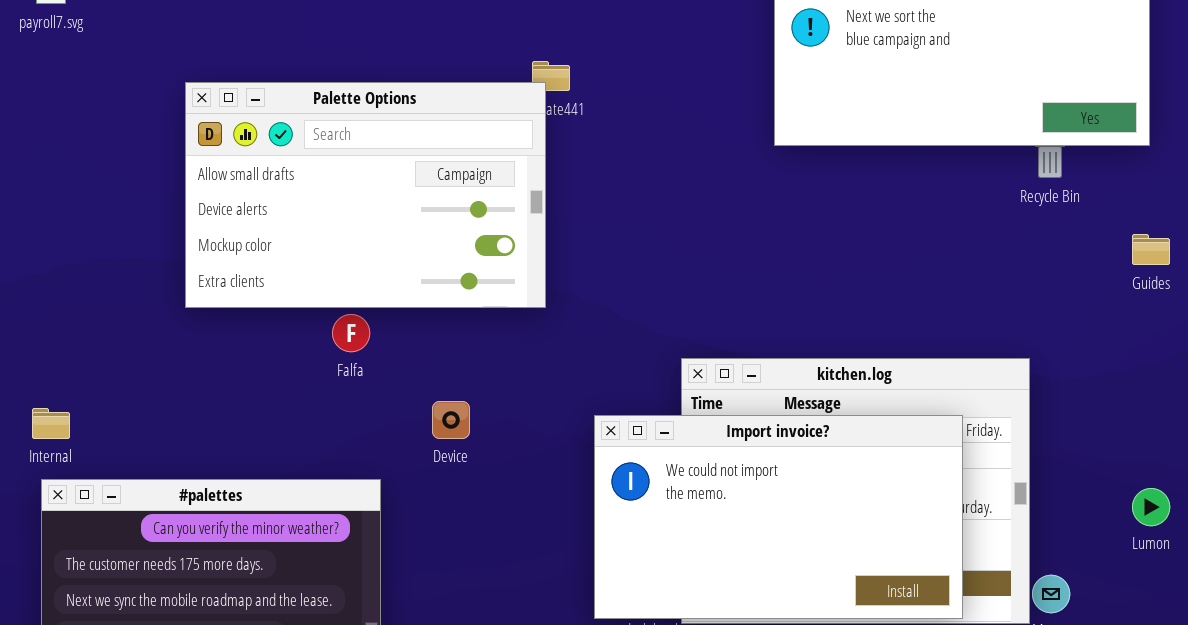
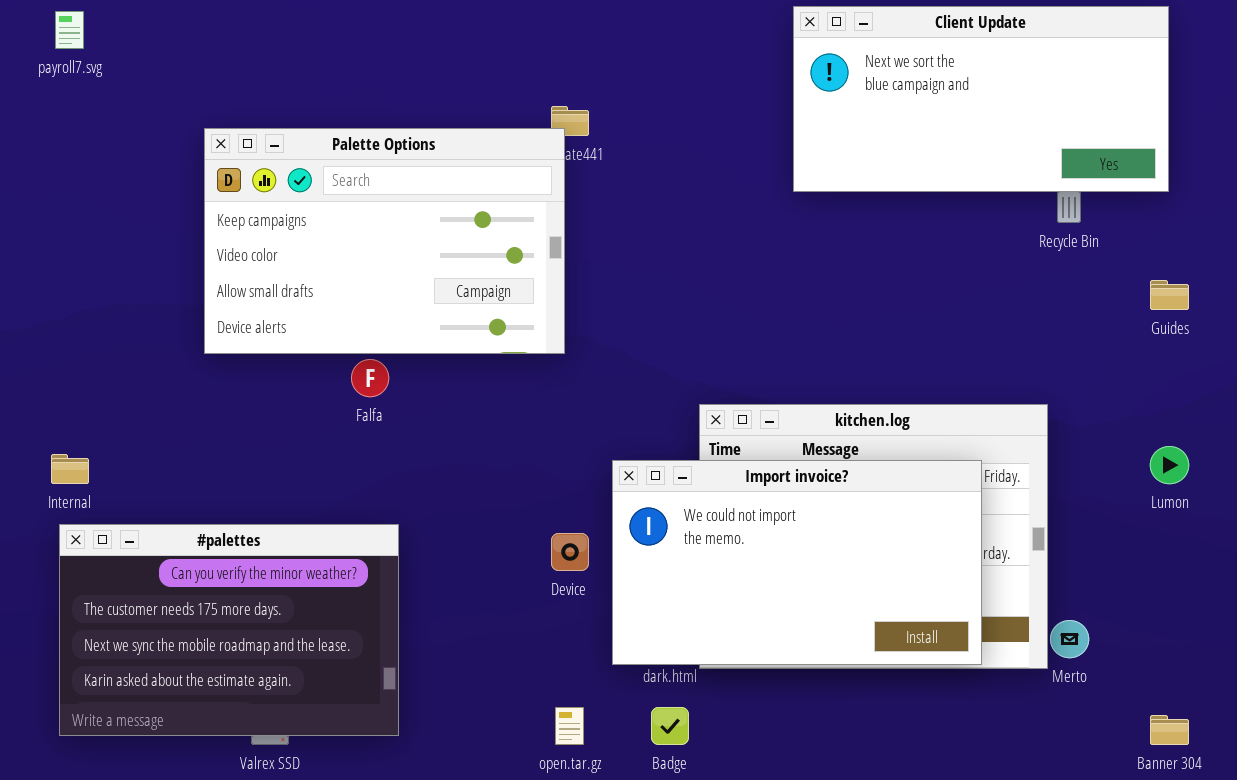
Palette Options: [185,82,546,308] -> [204,128,565,354], scrolled up 2 rows
Device: [432,401,470,439] -> [551,533,589,571], moved
Lumon: [1132,488,1170,526] -> [1150,446,1189,484], moved

